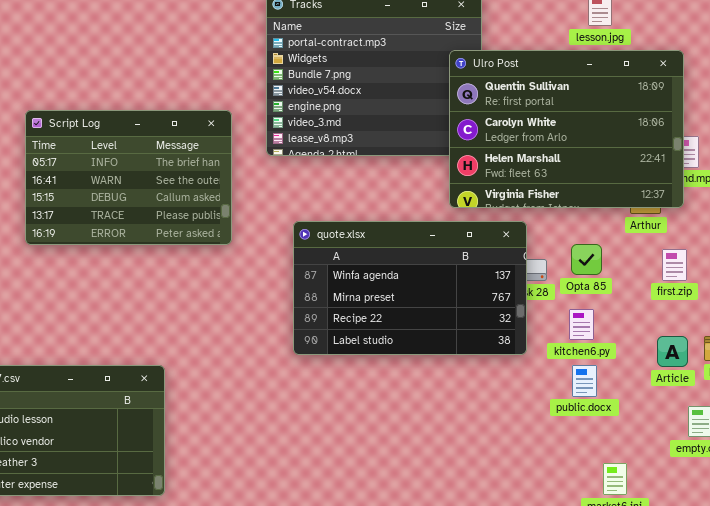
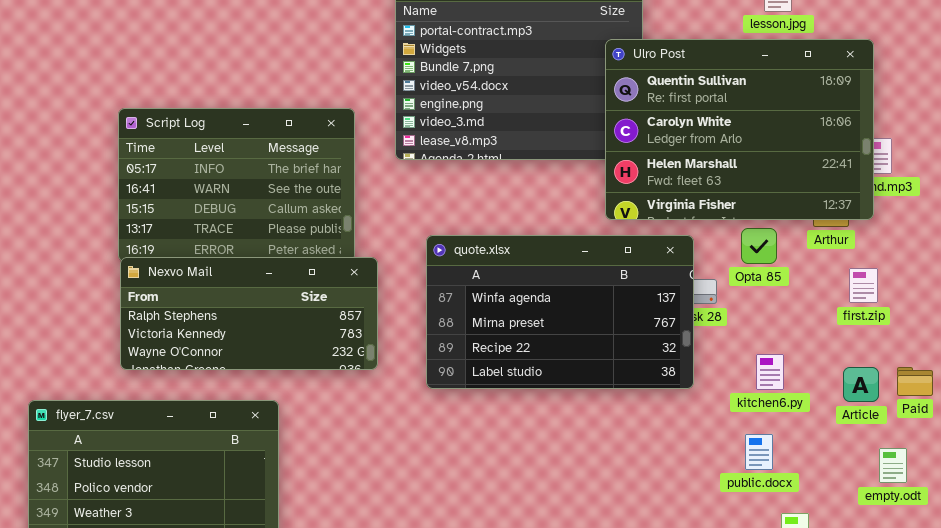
Nexvo Mail: none -> [120,257,378,370], opened
Opta 85: [571,244,602,275] -> [741,228,777,264], moved
kitchen6.py: [569,309,594,340] -> [756,354,784,390], moved
public.docx: [572,365,597,397] -> [745,434,773,470], moved

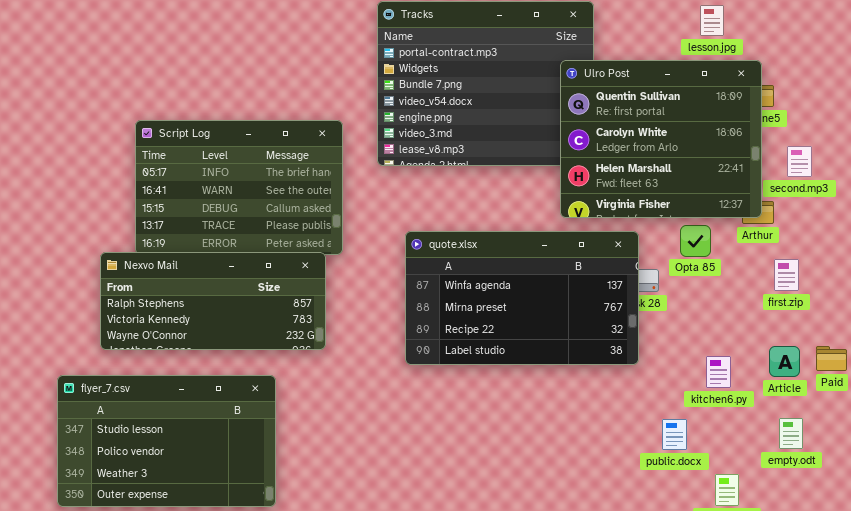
Ulro Post: [605,39,874,220] -> [560,60,762,218], resized
Nexvo Mail: [120,257,378,370] -> [100,252,326,350], moved
kitchen6.py: [756,354,784,390] -> [706,356,731,388], moved
public.docx: [745,434,773,470] -> [662,419,687,450], moved
empty.odt: [879,448,907,483] -> [779,418,803,449], moved

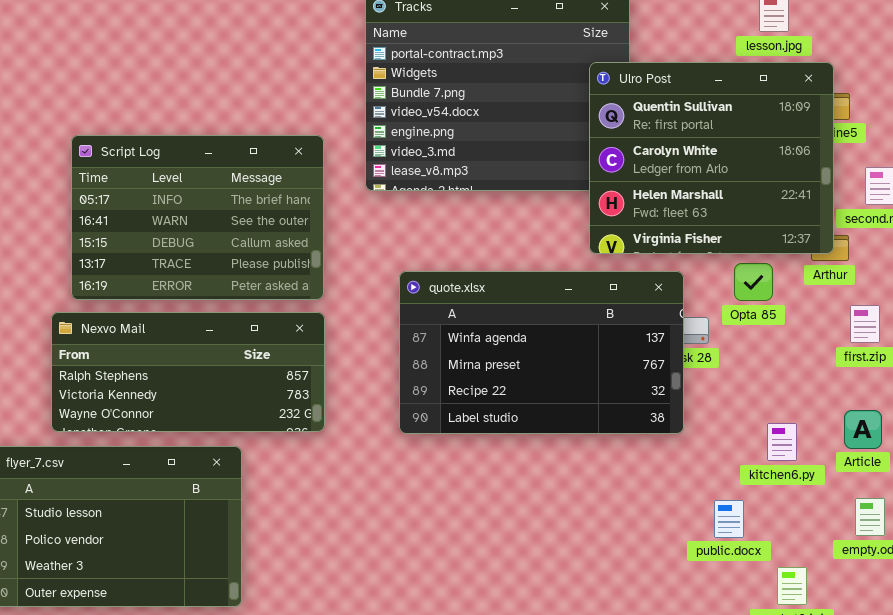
Nexvo Mail: [100,252,326,350] -> [51,312,325,432], moved

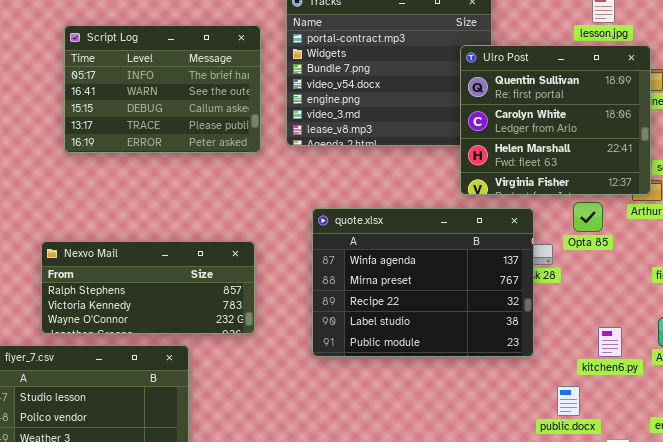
Script Log: [71,135,324,300] -> [64,25,261,153], moved
quote.xlsx: [399,271,684,434] -> [312,208,534,357], resized

